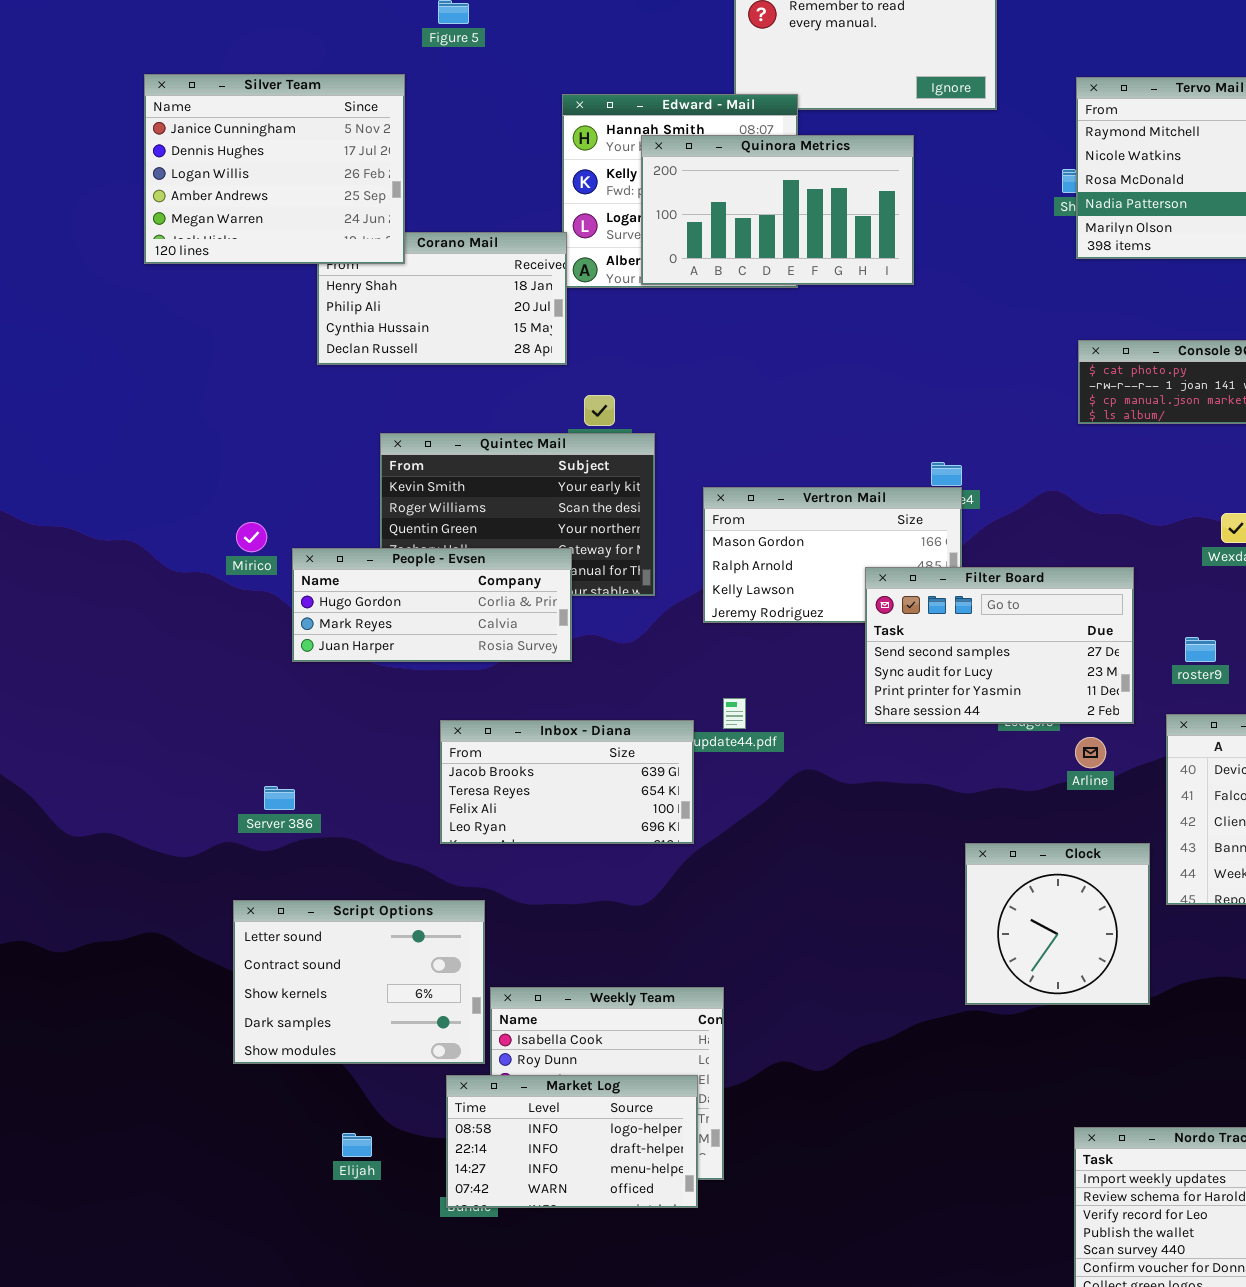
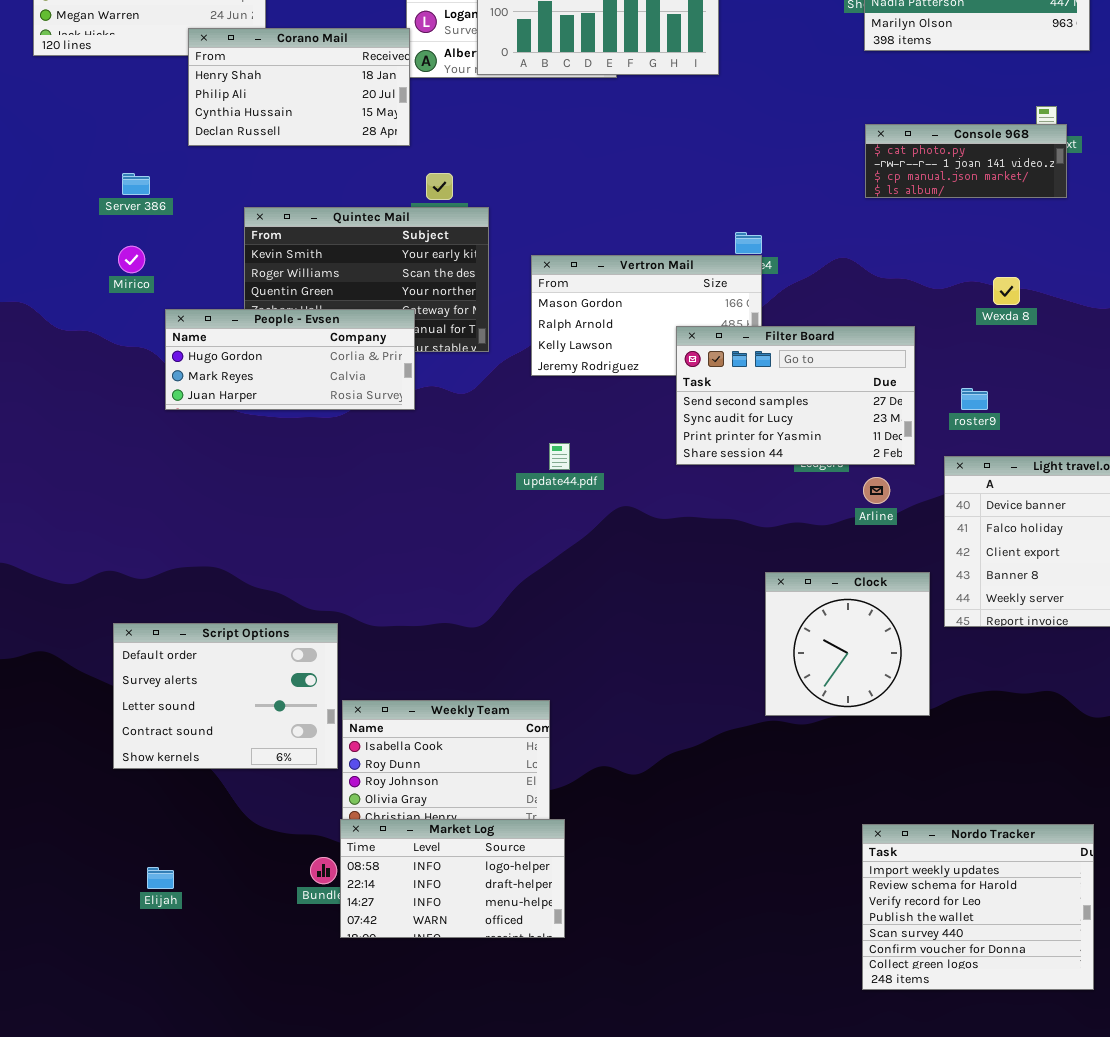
Corano Mail: [317,232,567,365] -> [188,28,410,146], raised
Mirico: [236,522,267,552] -> [118,246,145,273], moved
Inbox - Diana: [440,720,694,844] -> none, closed
Server 386: [264,786,295,810] -> [122,173,150,195], moved
Script Options: [233,900,485,1064] -> [113,623,338,769], scrolled up 2 rows
Market Log: [446,1075,698,1208] -> [340,819,565,938], moved
Elijah: [342,1133,372,1157] -> [147,867,174,889], moved

